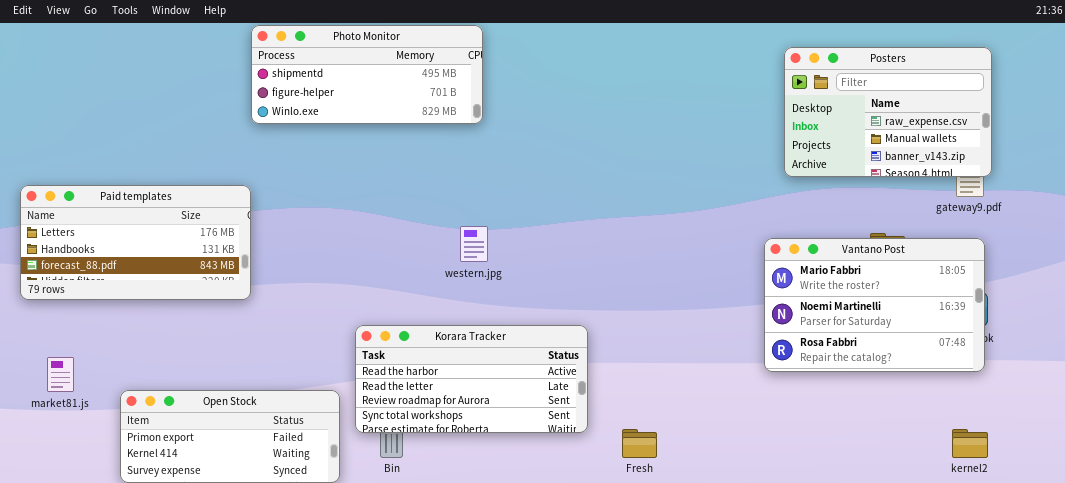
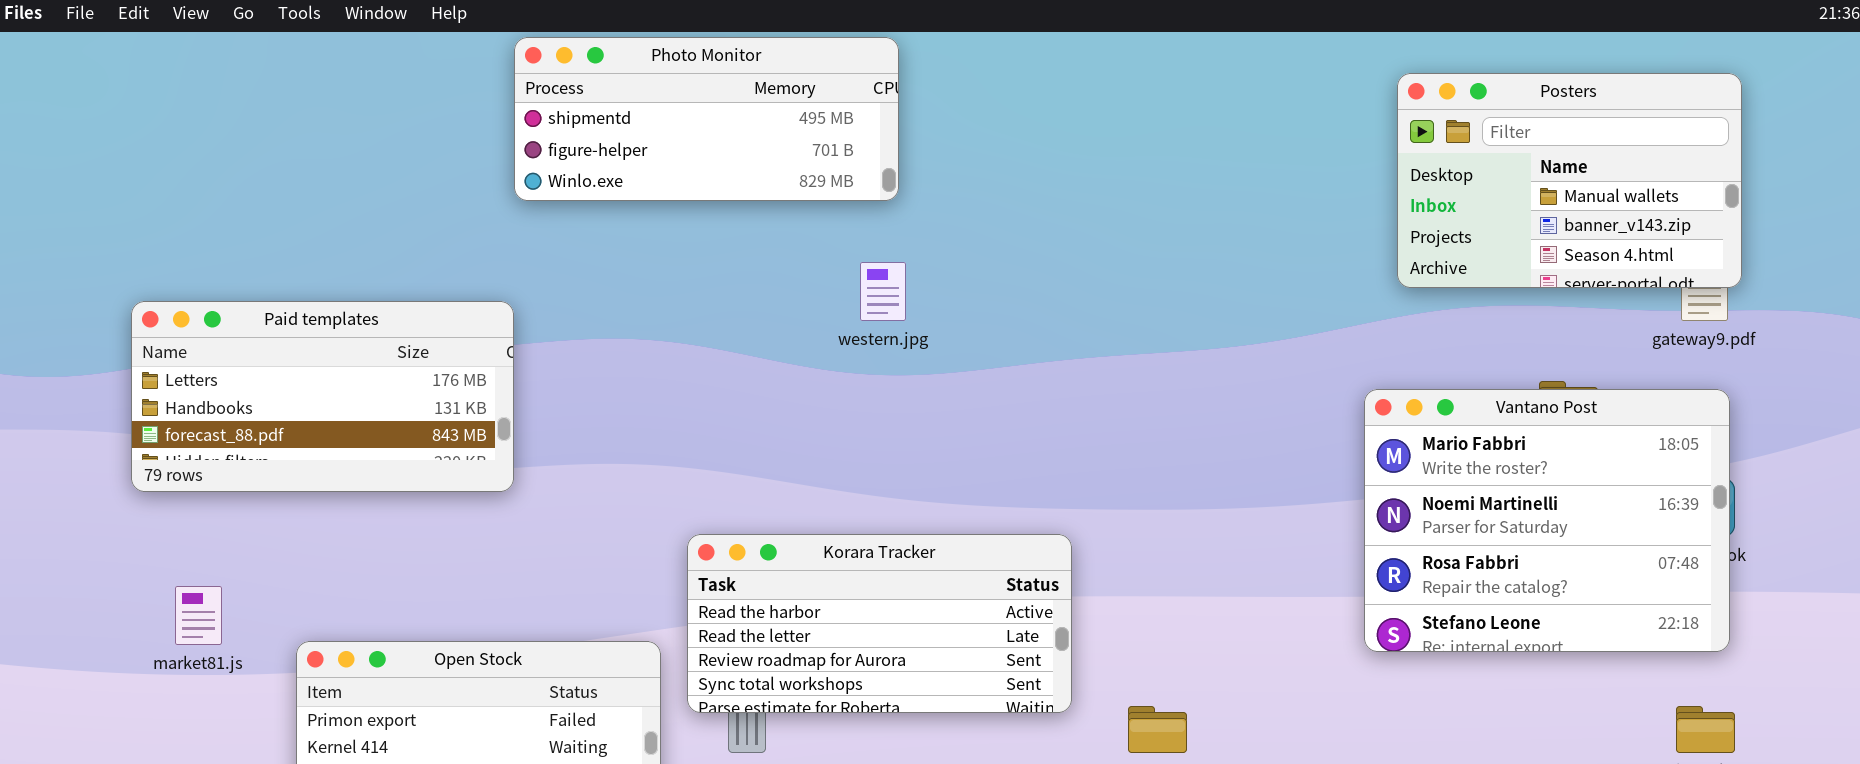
Posters: [784,47,992,177] -> [1397,73,1742,288], scrolled down 1 row
western.jpg: [460,226,488,262] -> [860,262,906,321], moved
Vantano Post: [764,238,985,372] -> [1364,389,1730,652], resized

